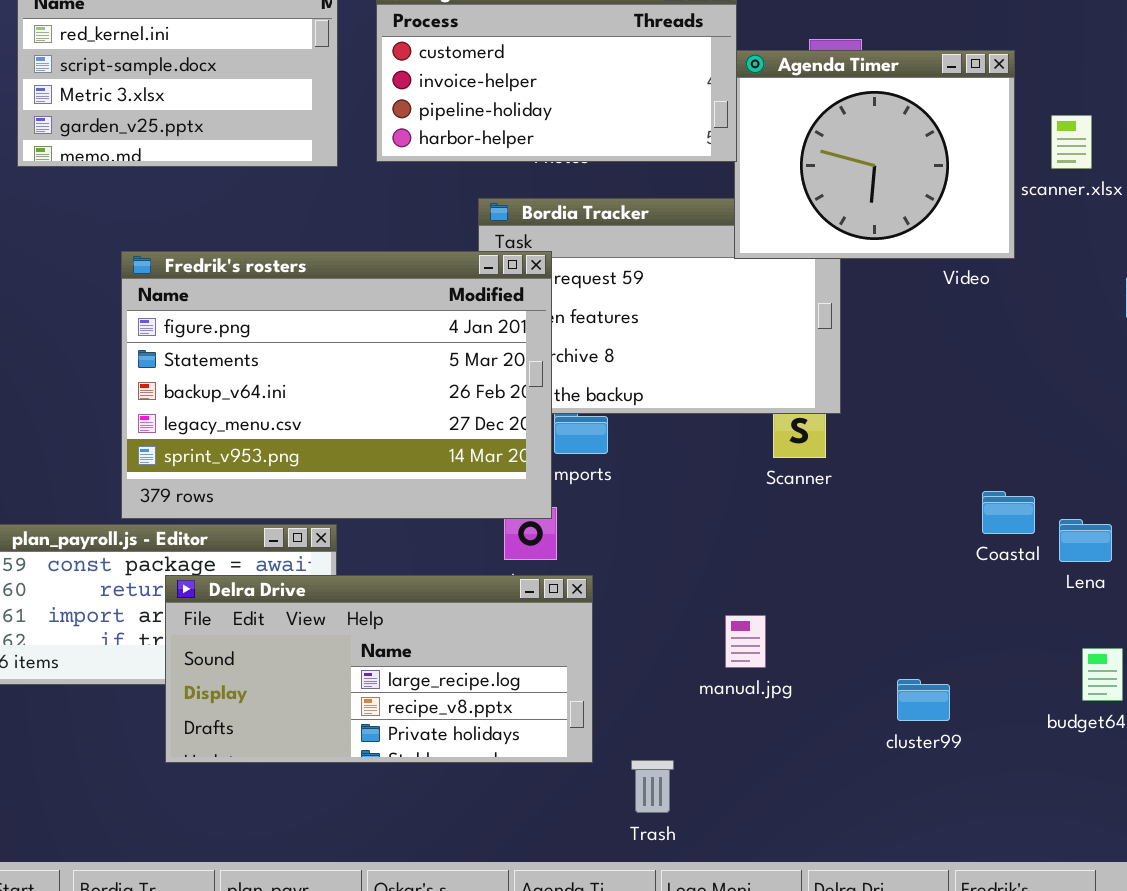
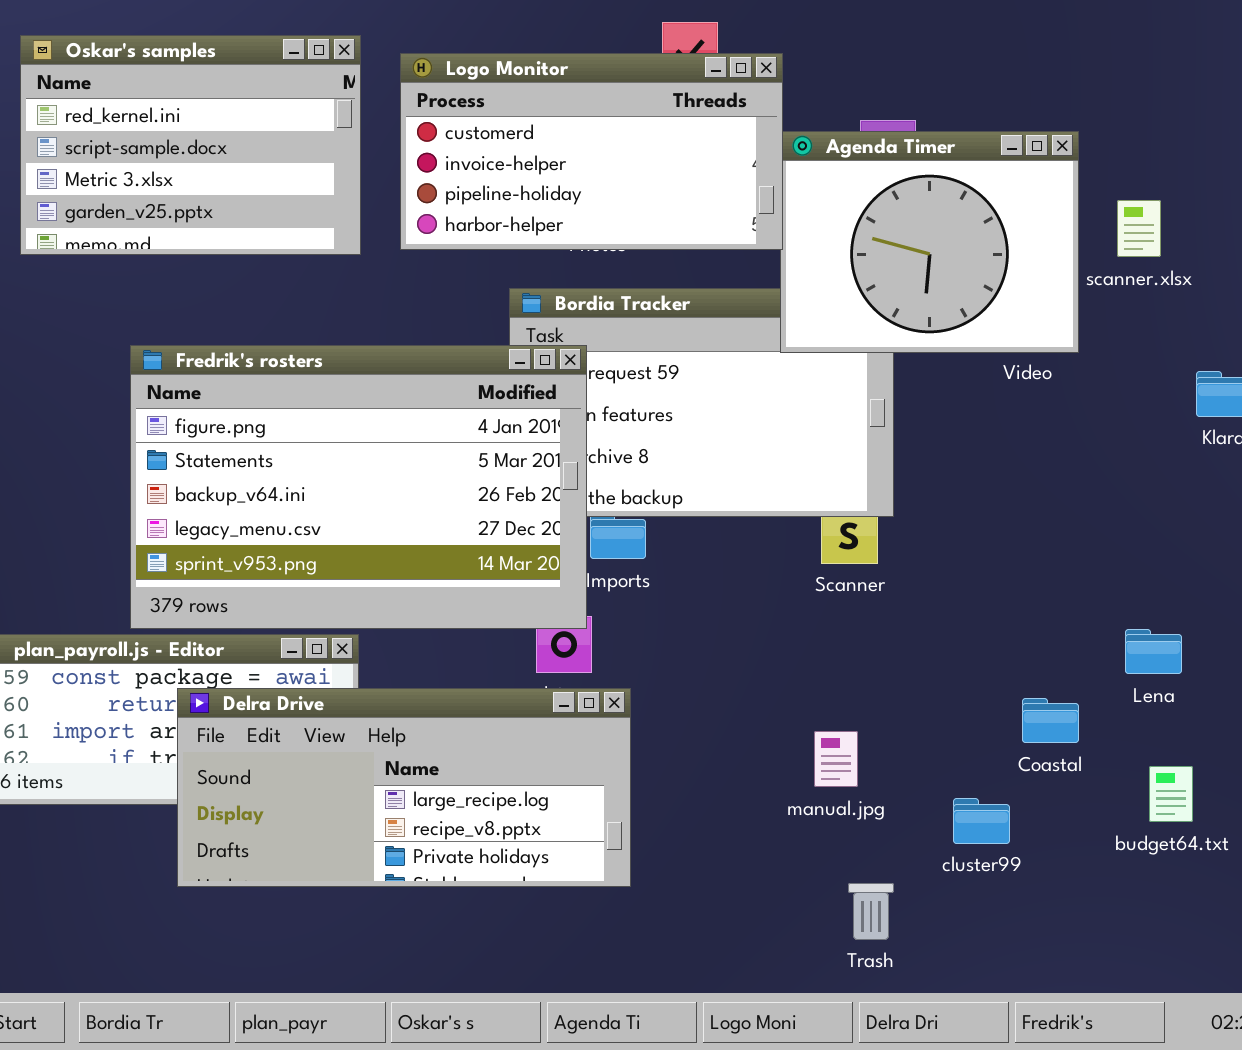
Coastal: [982,491,1035,534] -> [1022,698,1079,743], moved
manual.jpg: [725,615,766,668] -> [814,731,858,787], moved
Trash: [631,760,674,813] -> [848,883,894,940], moved

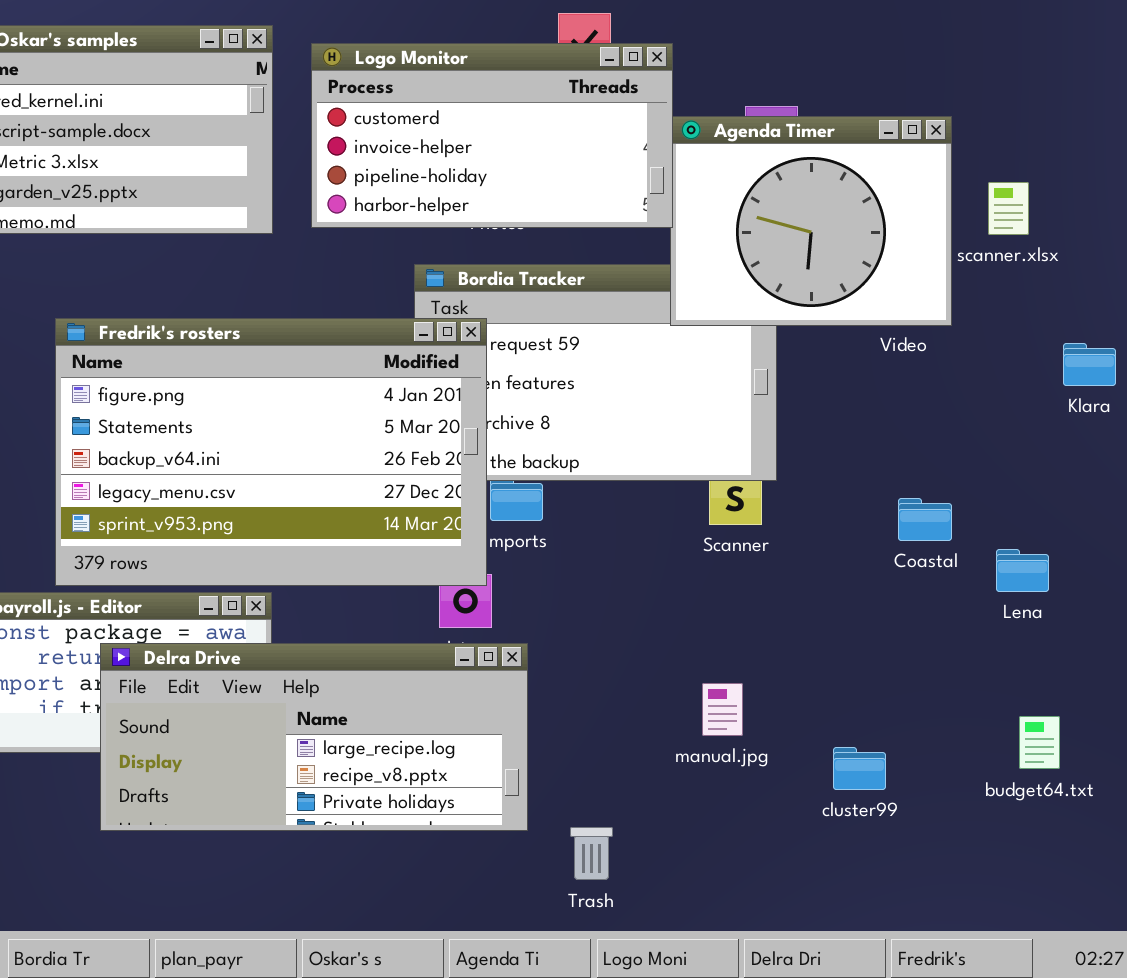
Lena: [1125,629,1182,674] -> [996,549,1049,592], moved
Coastal: [1022,698,1079,743] -> [898,498,952,541], moved
Trash: [848,883,894,940] -> [570,827,613,880], moved

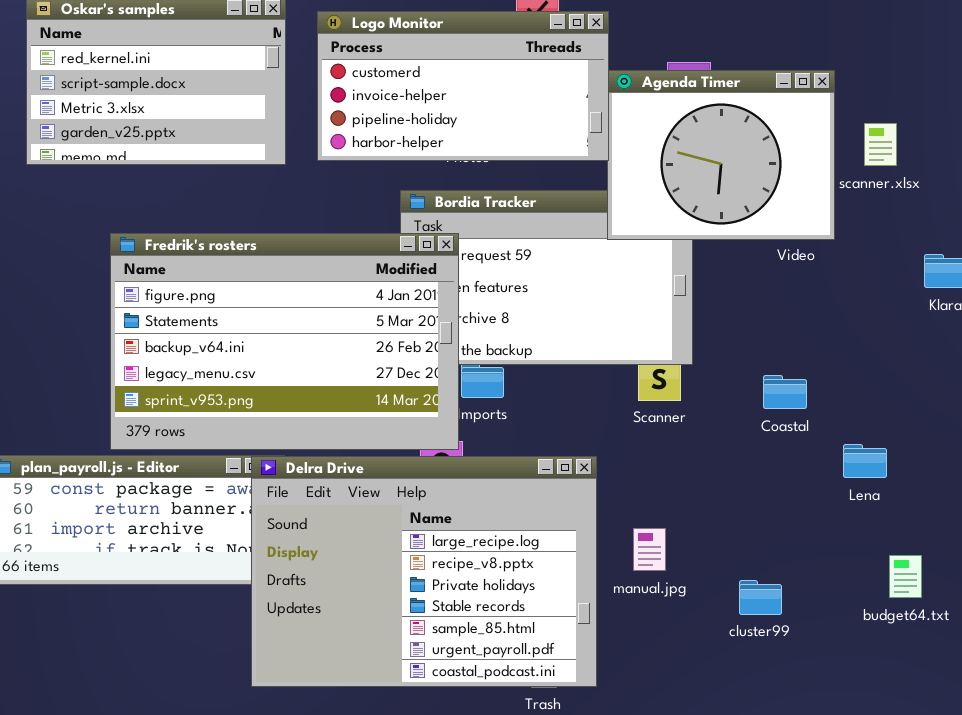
Coastal: [898,498,952,541] -> [763,375,807,409], moved
Lena: [996,549,1049,592] -> [843,444,887,478], moved
Delra Drive: [100,643,528,831] -> [251,456,597,687], moved, resized

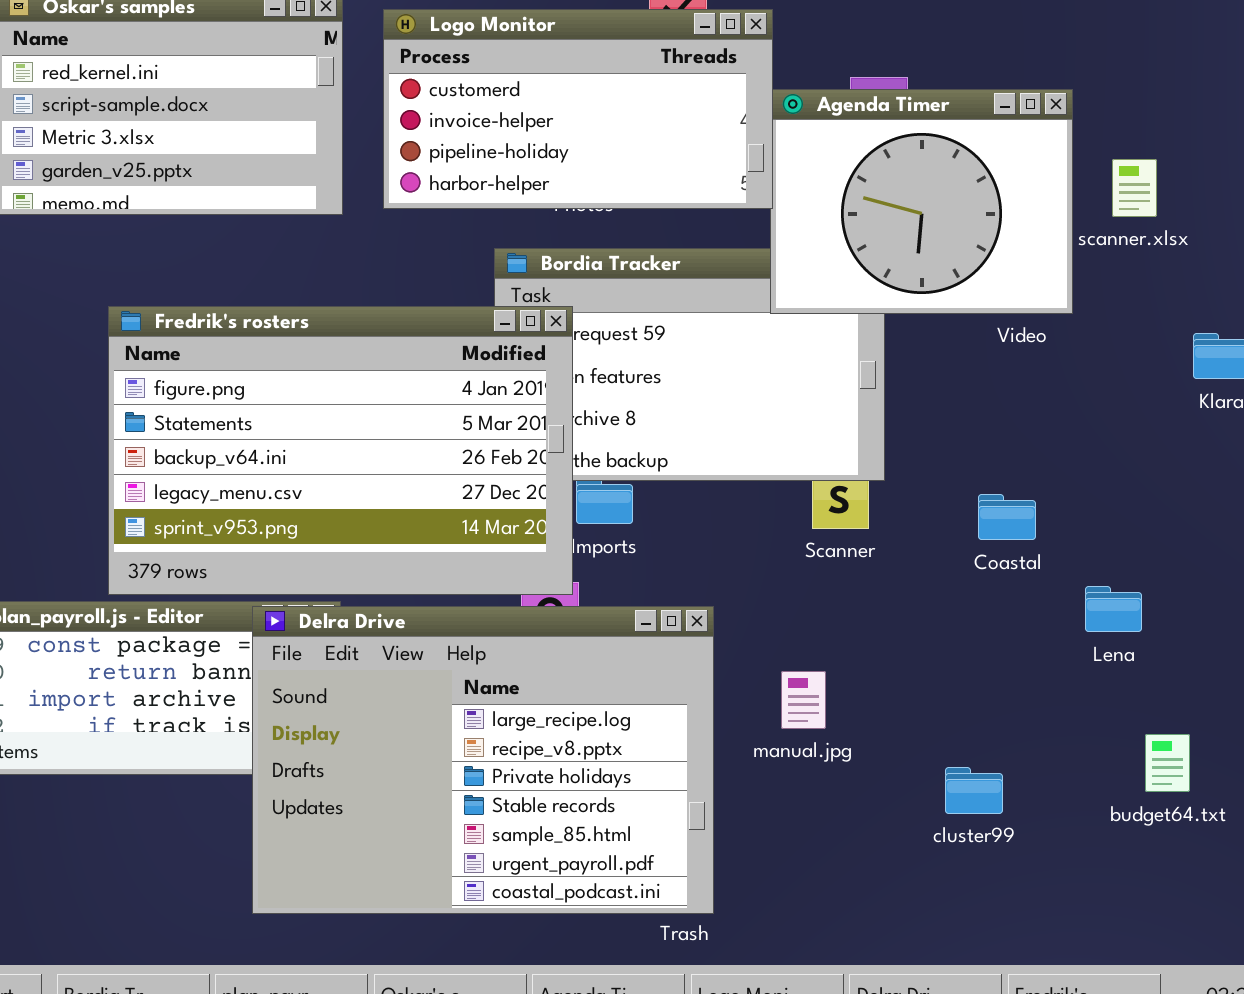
Delra Drive: [251,456,597,687] -> [252,606,714,914], moved
manual.jpg: [633,528,666,571] -> [781,671,826,729], moved

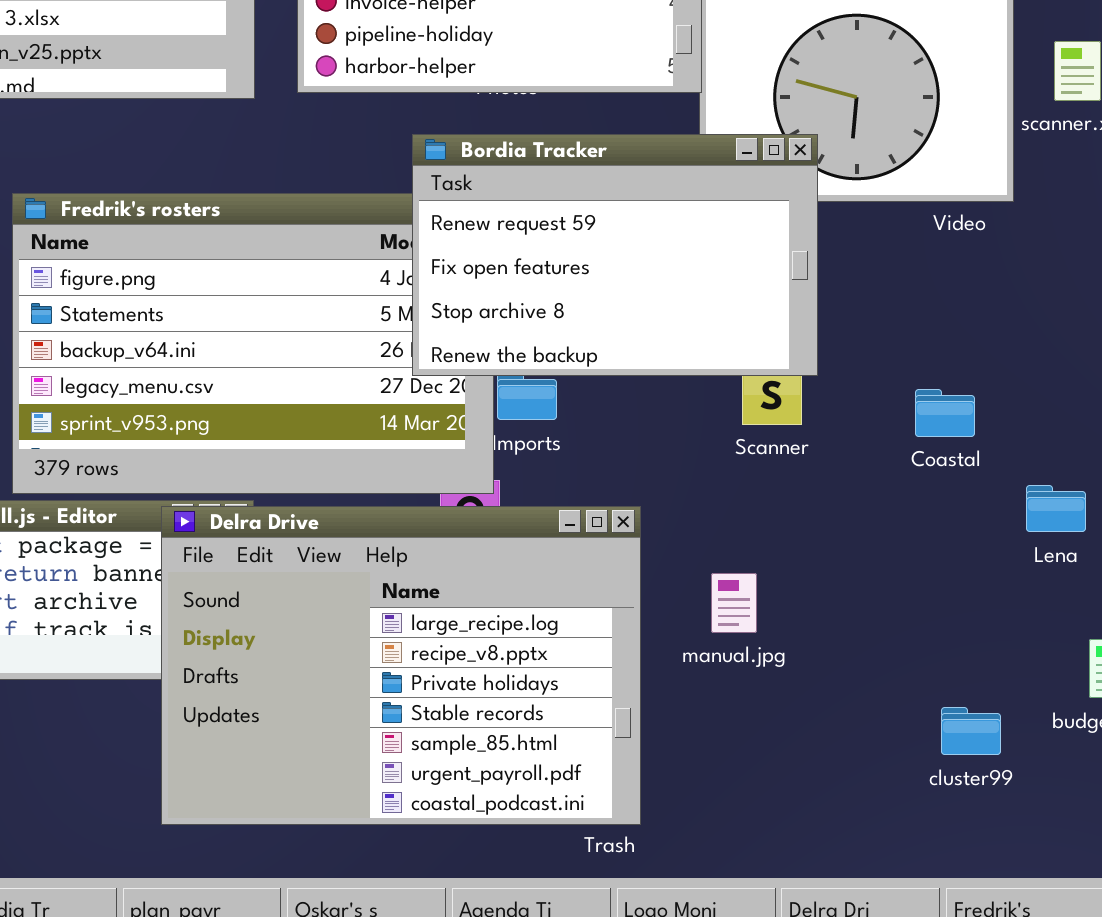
Bordia Tracker: [494,248,885,481] -> [412,134,818,376], raised
cluster99: [945,767,1003,814] -> [941,707,1001,755], moved

